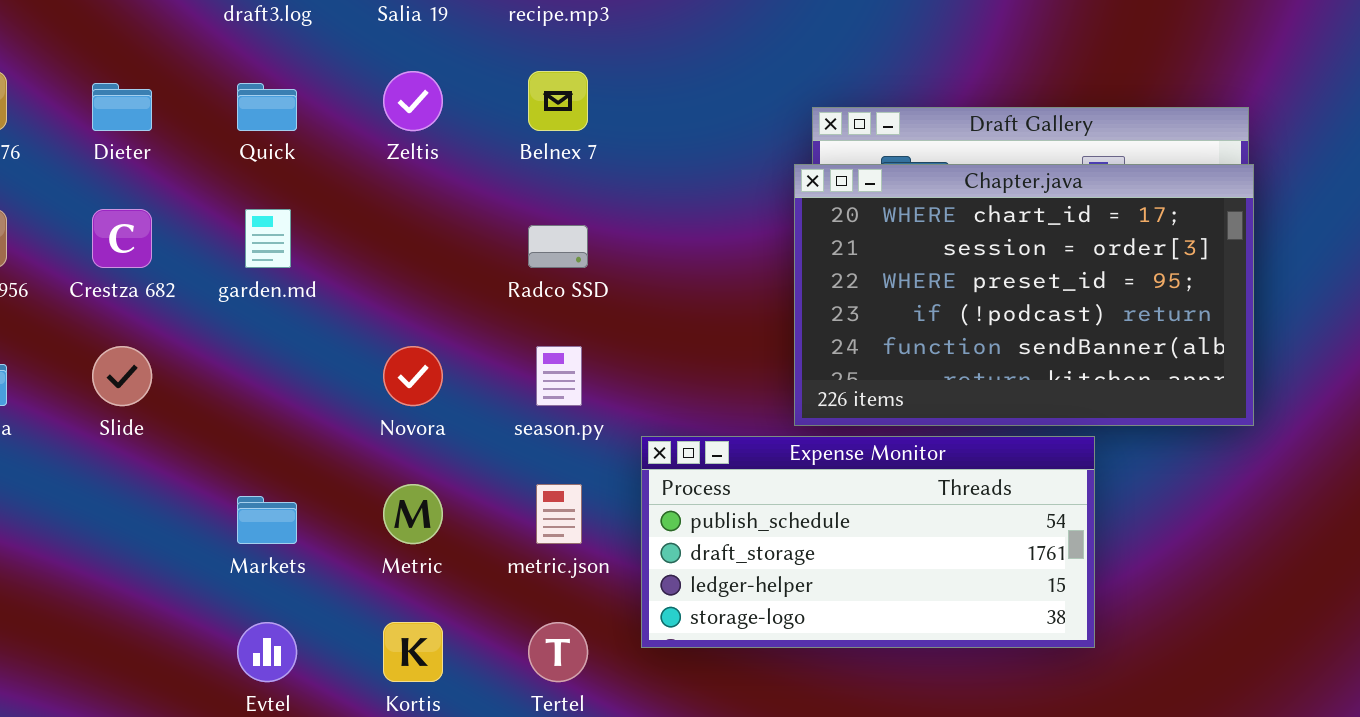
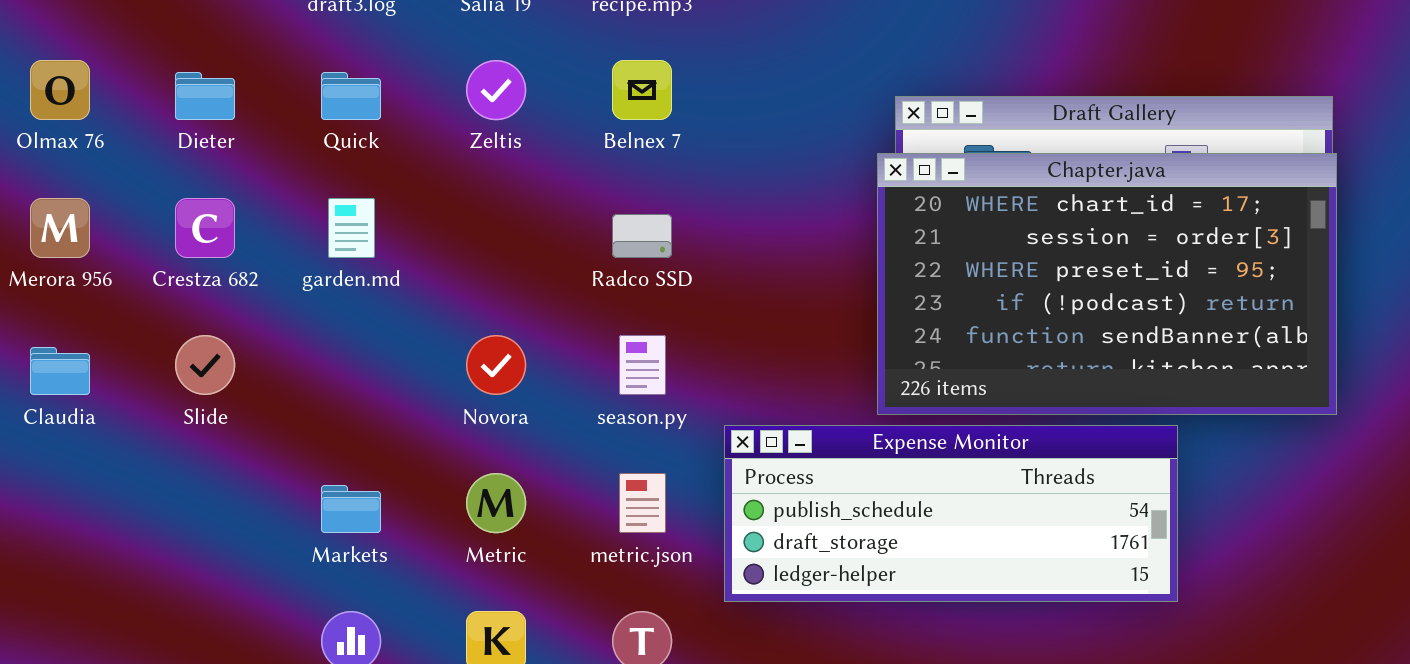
Expense Monitor: [641,436,1095,648] -> [724,425,1178,602], resized

